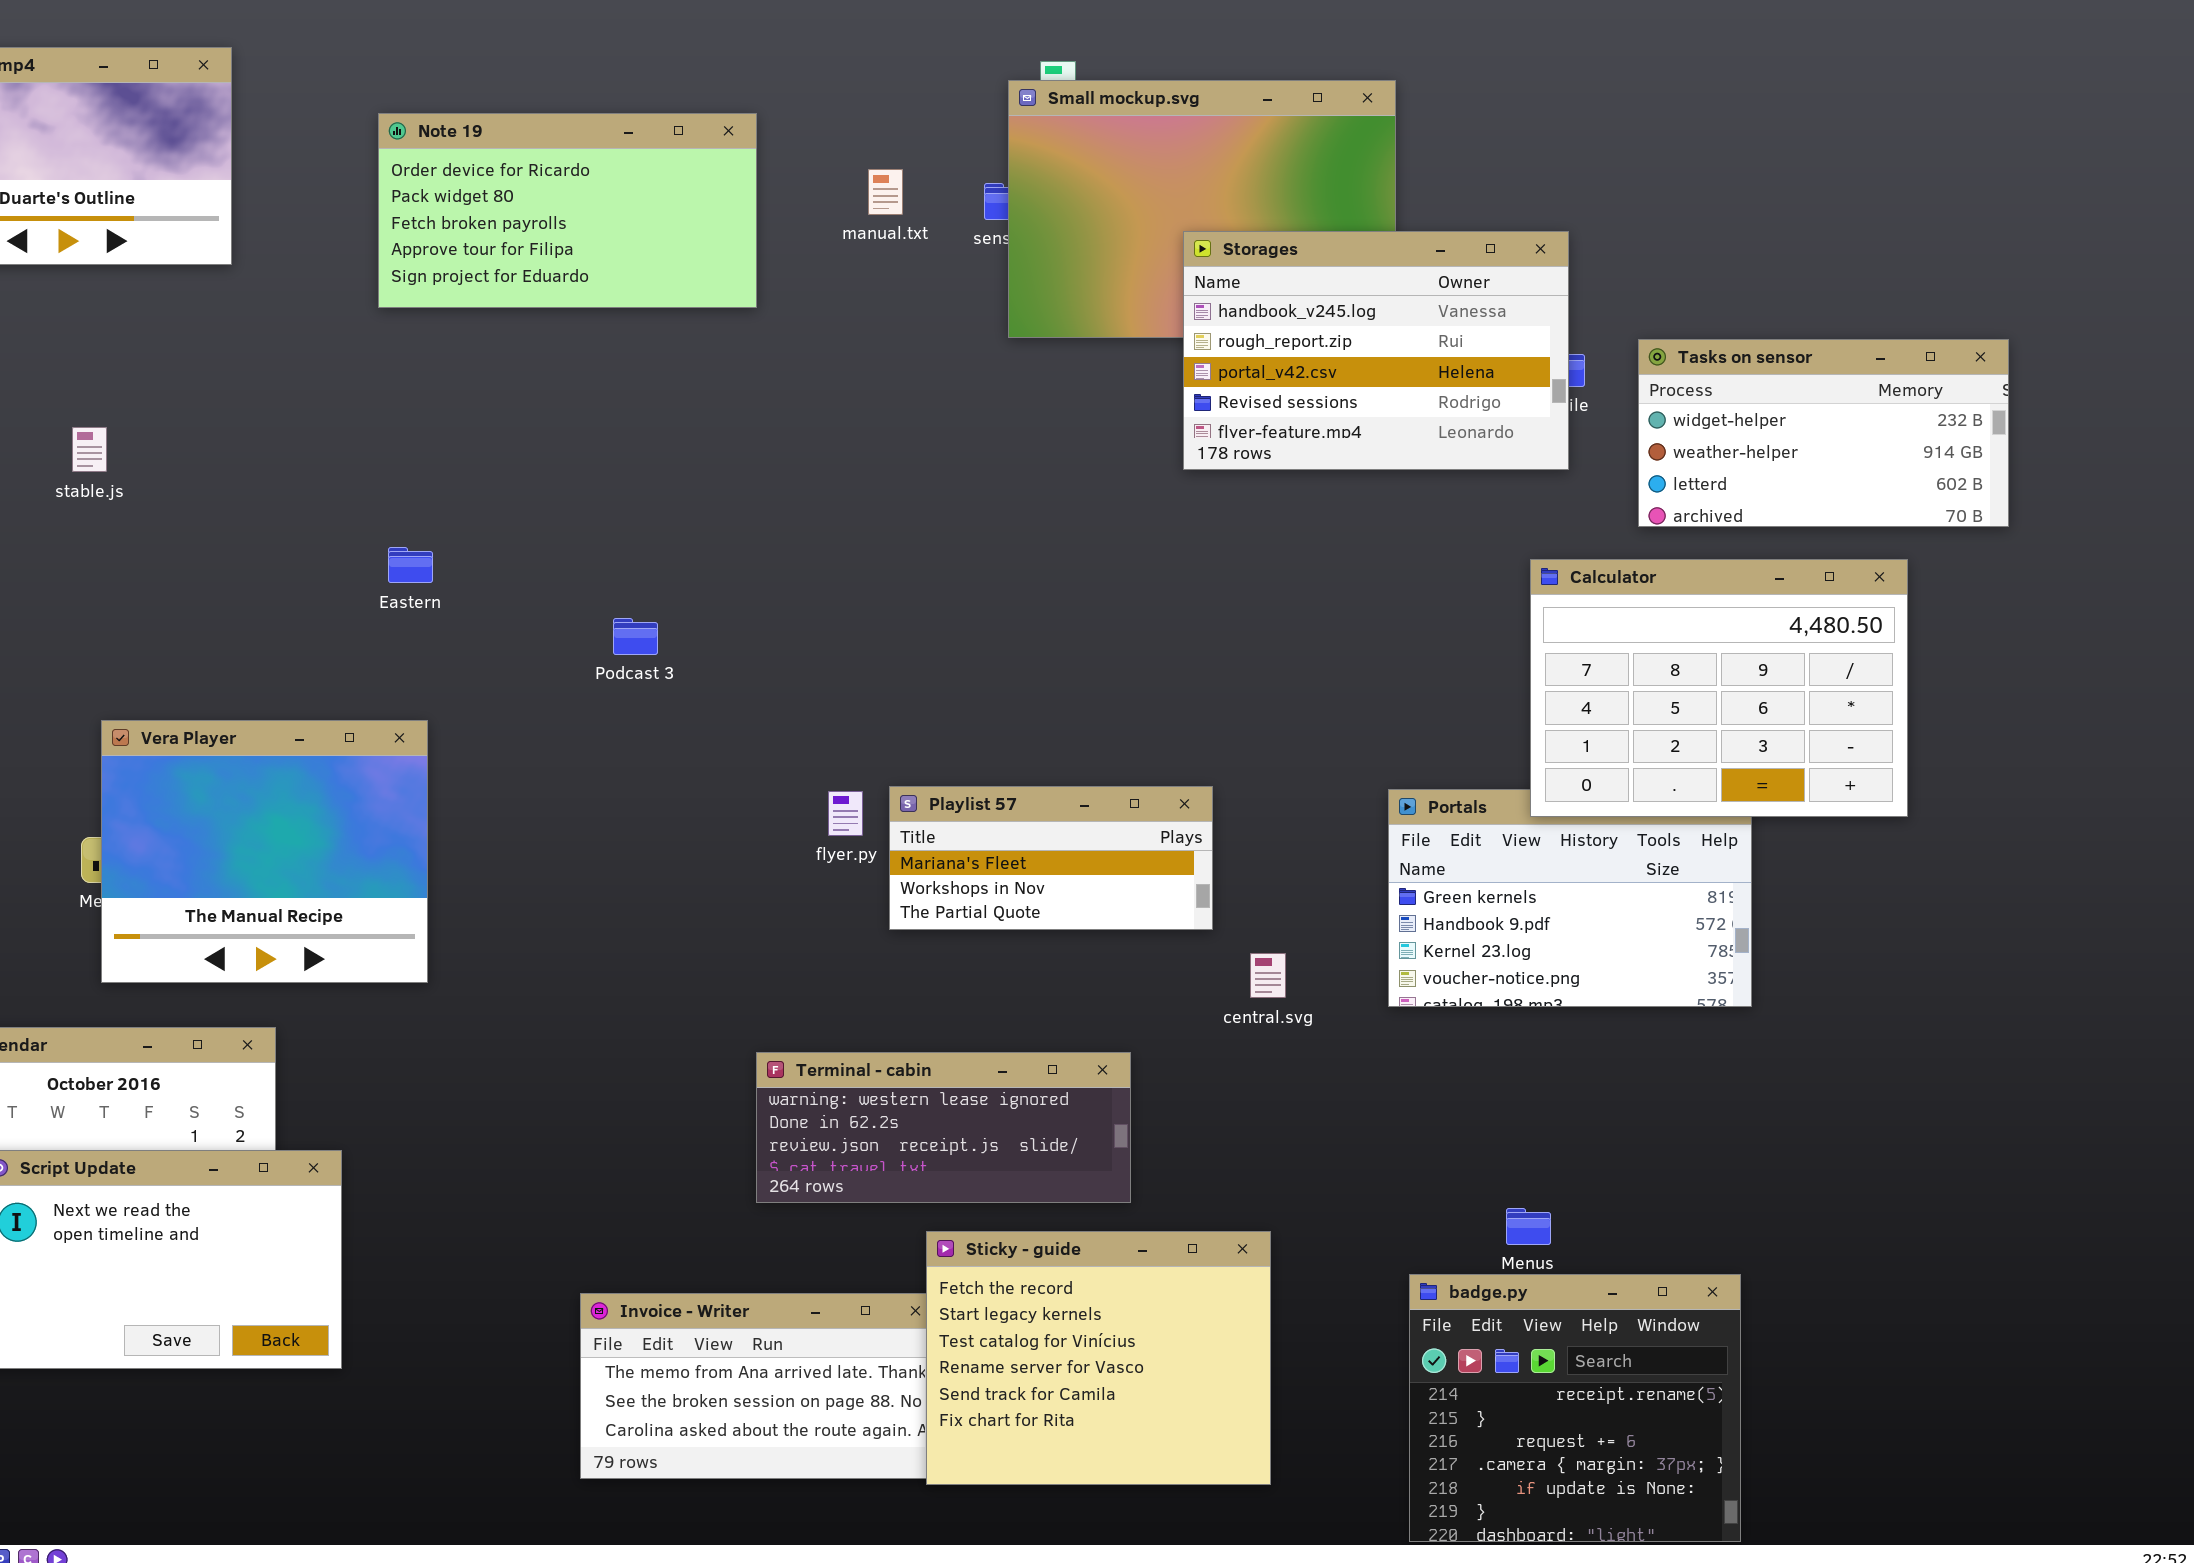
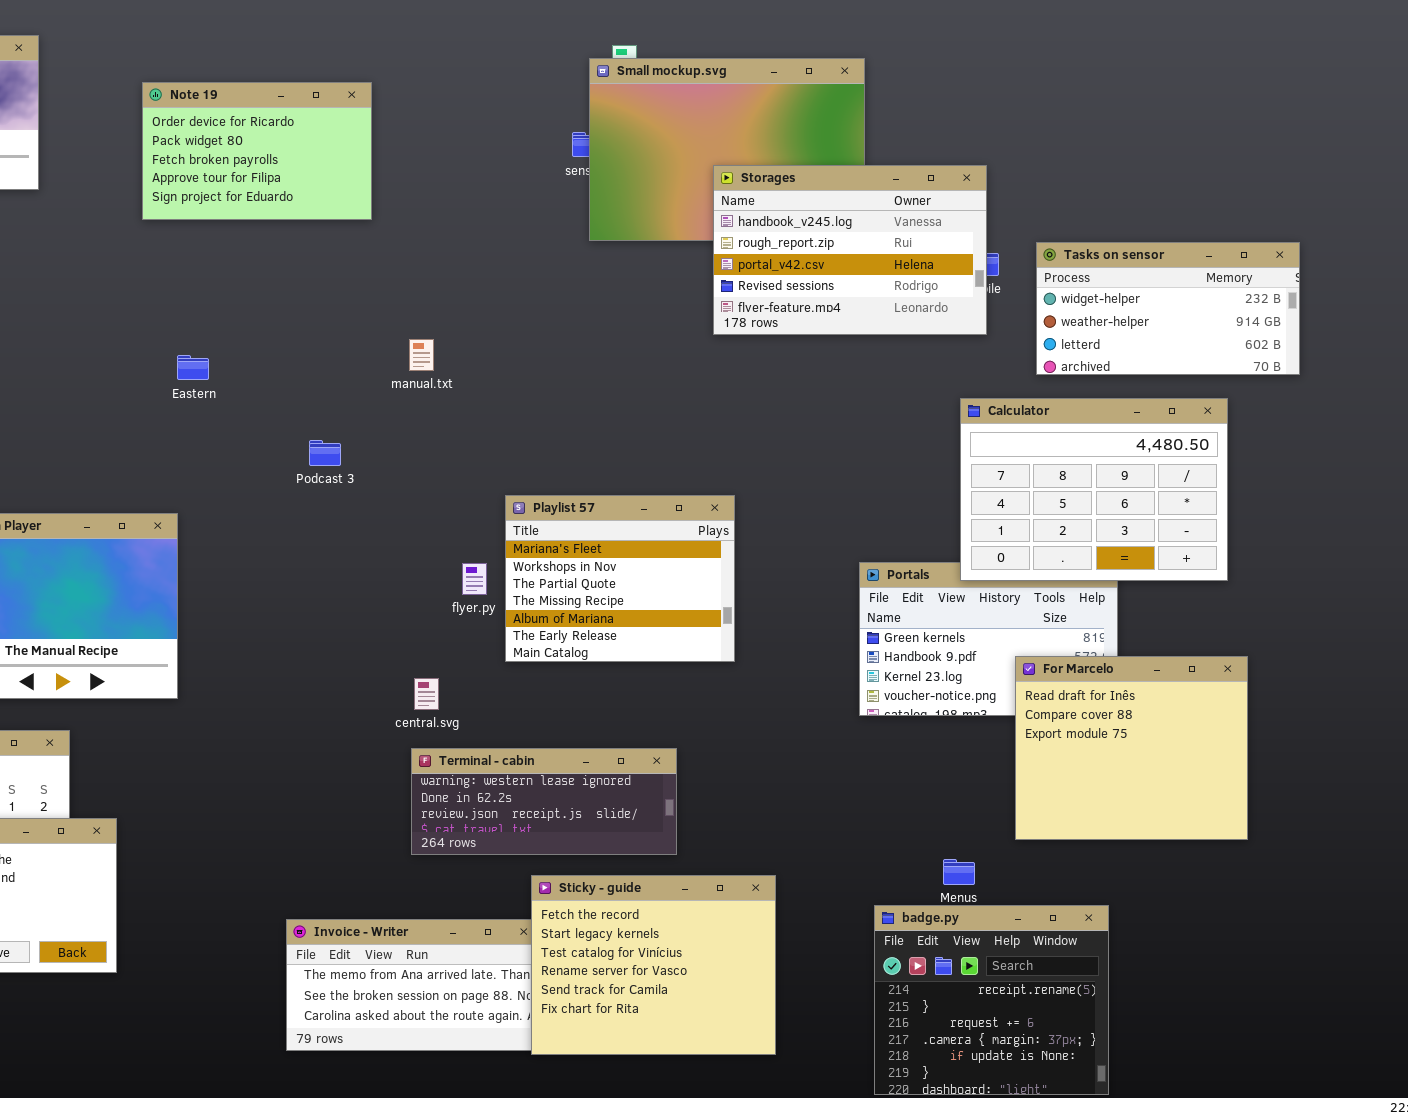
Note 19: [378,113,757,308] -> [142,82,372,220], resized
manual.txt: [868,169,903,215] -> [409,339,434,371], moved
Eastern: [388,547,433,583] -> [177,355,209,380], moved
Playlist 57: [889,786,1213,930] -> [505,495,735,662], resized
For Marcelo: none -> [1015,656,1248,840], opened
central.svg: [1250,953,1286,998] -> [414,678,439,710], moved

